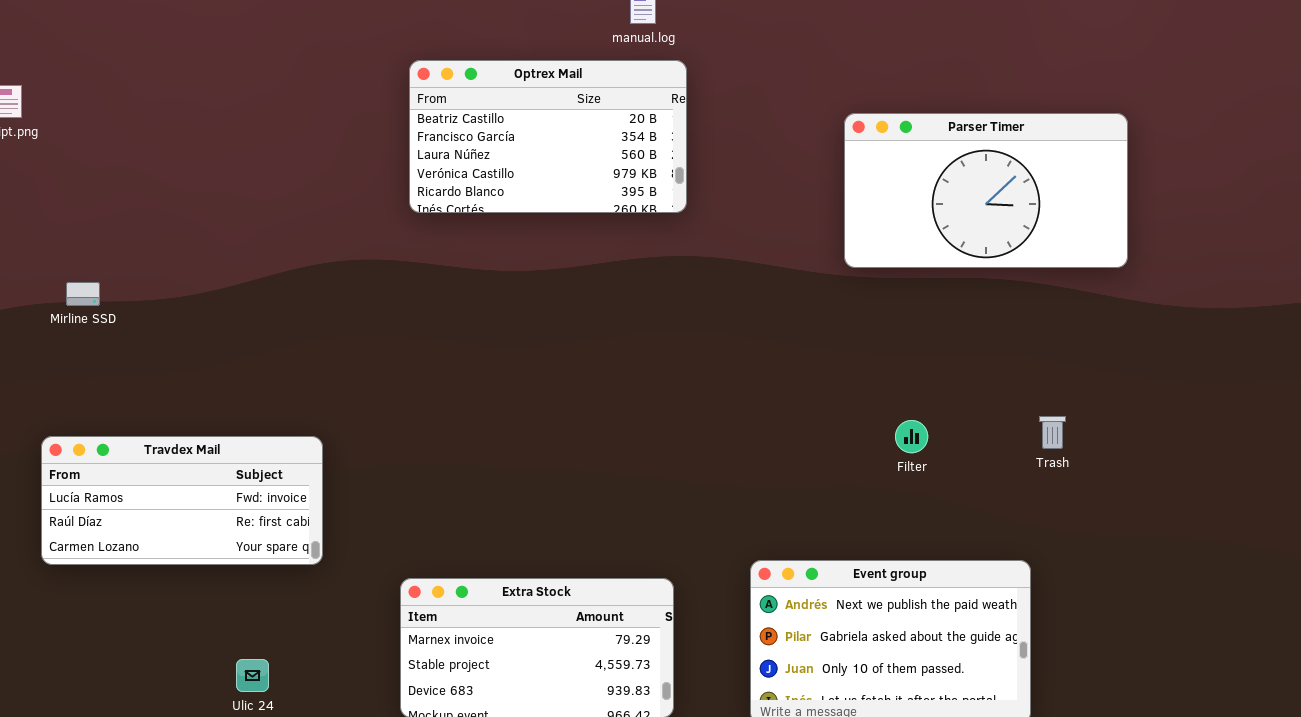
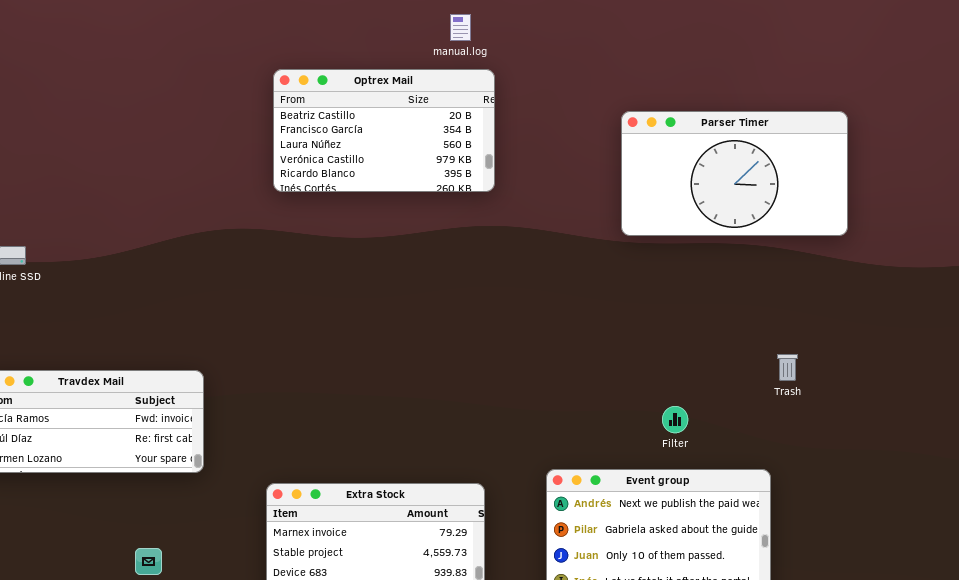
Filter: [895,420,928,453] -> [662,406,688,433], moved

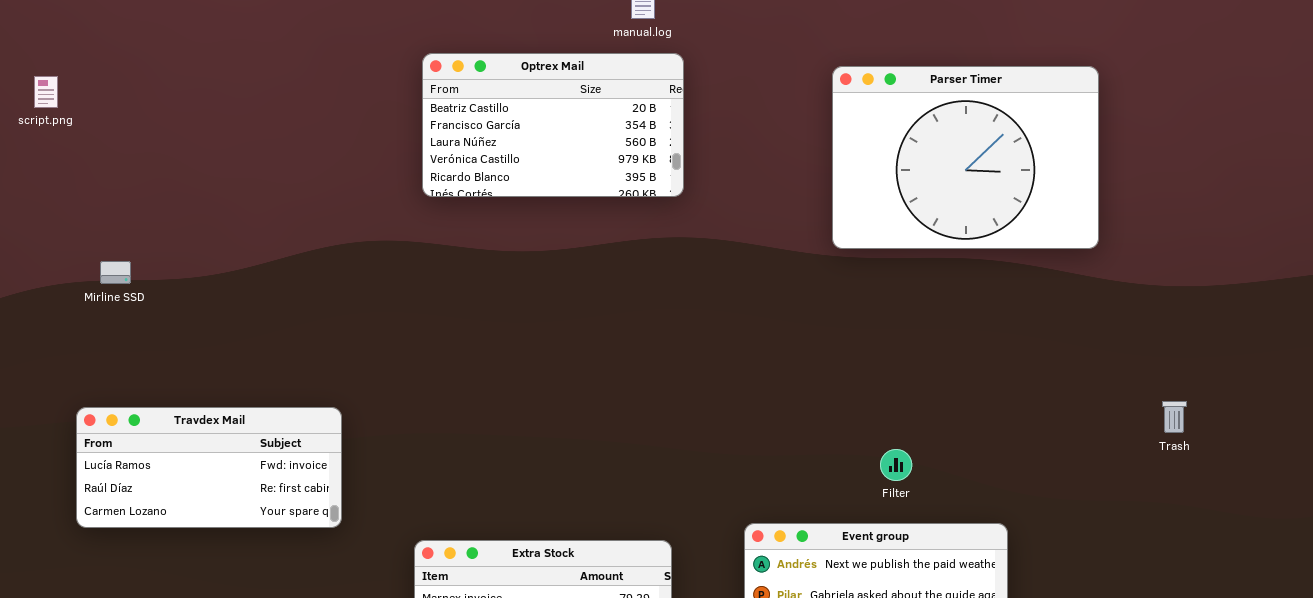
Parser Timer: [621,111,848,236] -> [832,66,1099,249], resized
Trash: [777,354,798,381] -> [1162,401,1187,433], moved

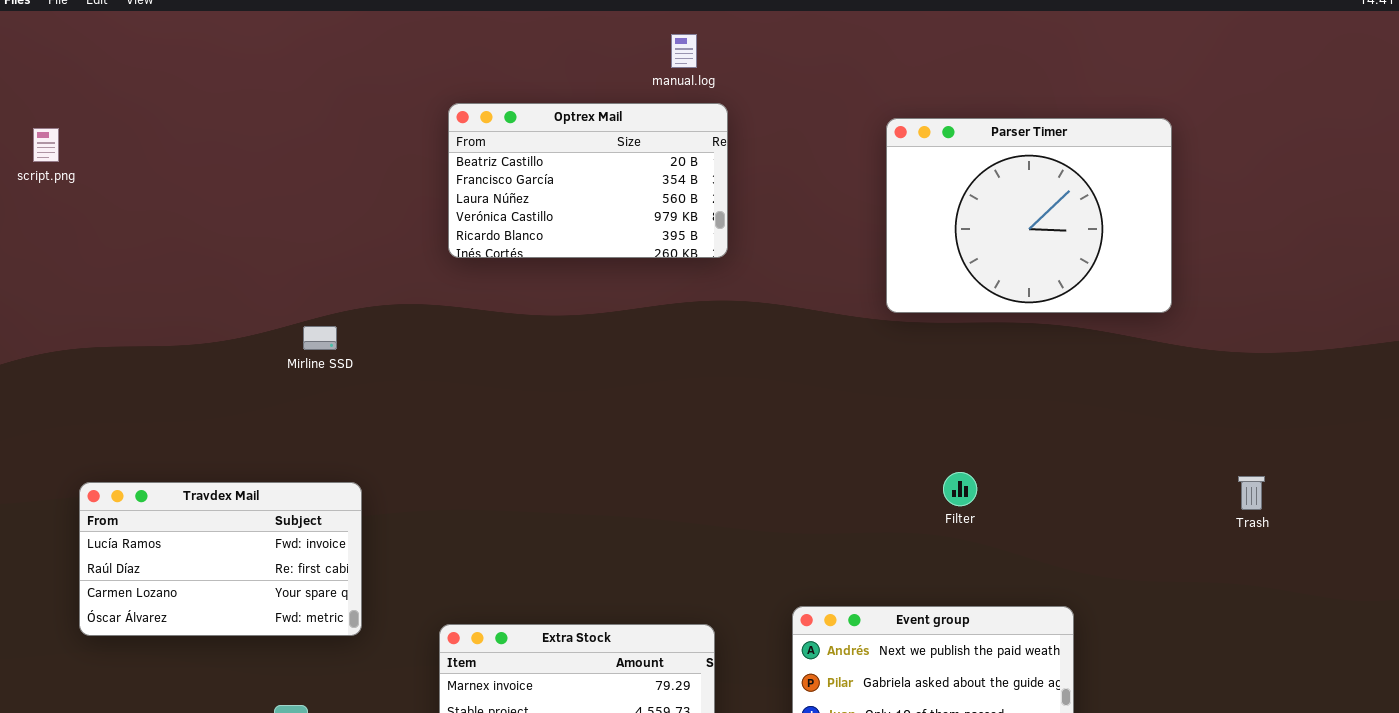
Mirline SSD: [100,261,131,284] -> [303,326,337,350], moved
Travdex Mail: [76,407,342,528] -> [79,482,362,636], resized
Filter: [880,449,912,481] -> [943,472,977,506], moved

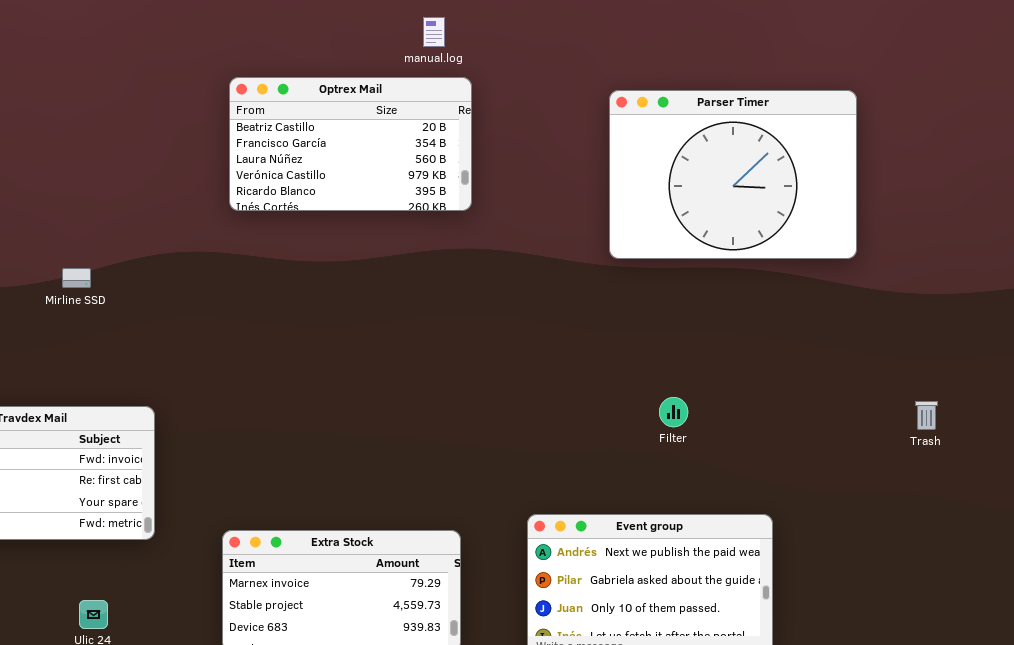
Mirline SSD: [303,326,337,350] -> [62,268,91,288], moved

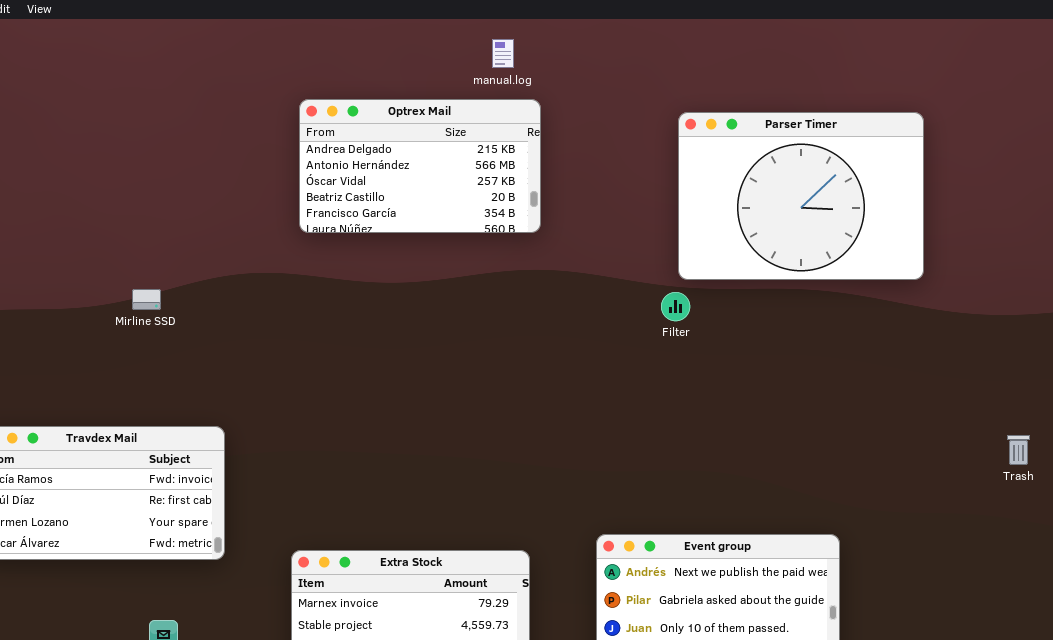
Optrex Mail: [229,77,472,211] -> [299,99,541,233], scrolled up 3 rows
Filter: [659,397,688,427] -> [661,292,690,321], moved
Trash: [915,401,938,430] -> [1007,435,1030,465], moved

